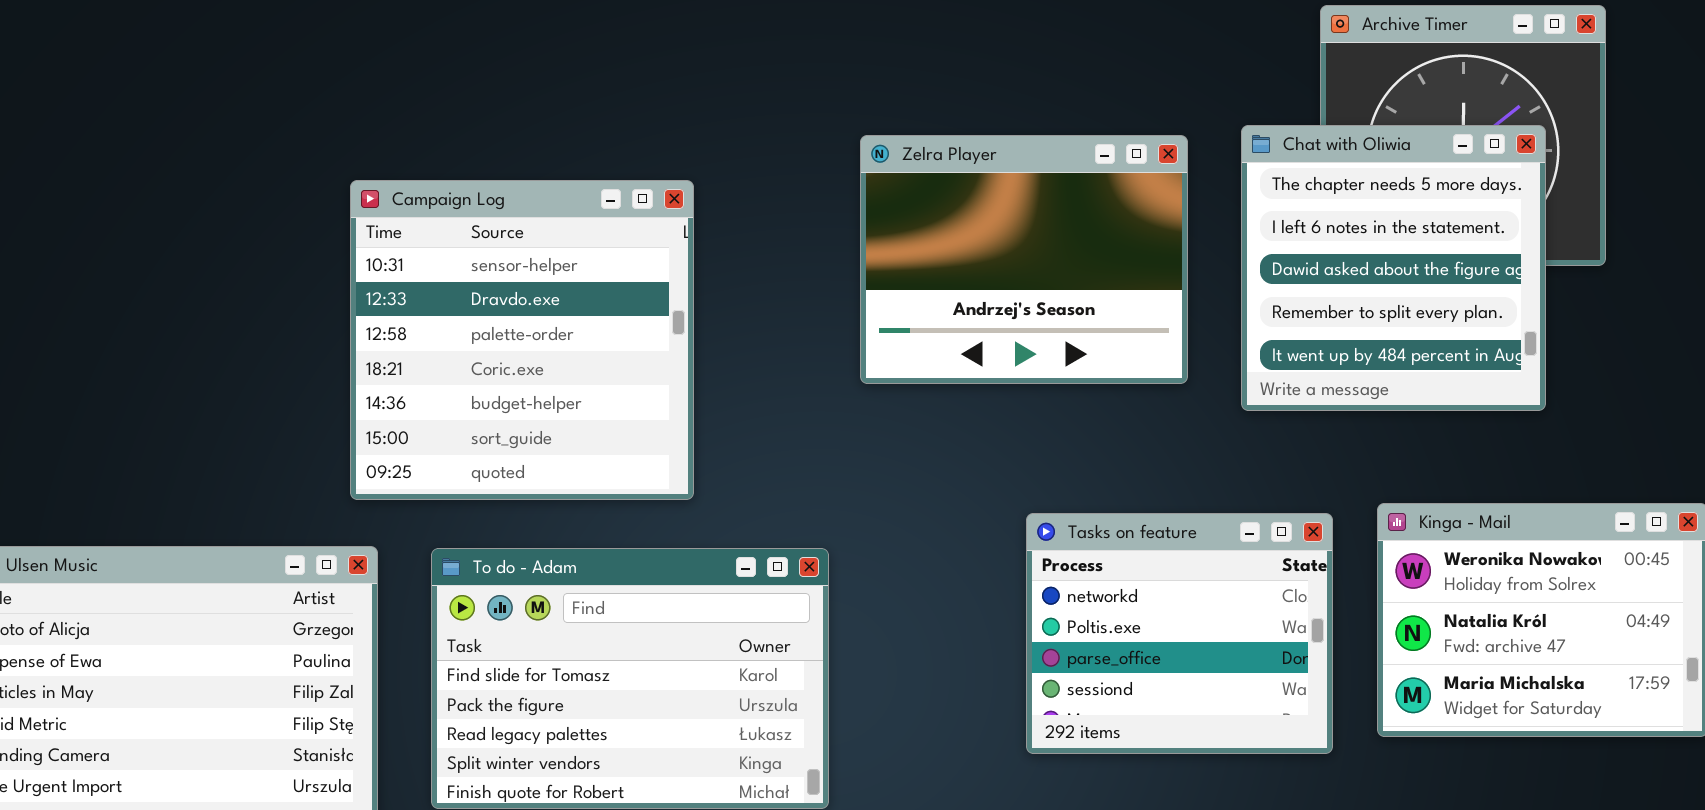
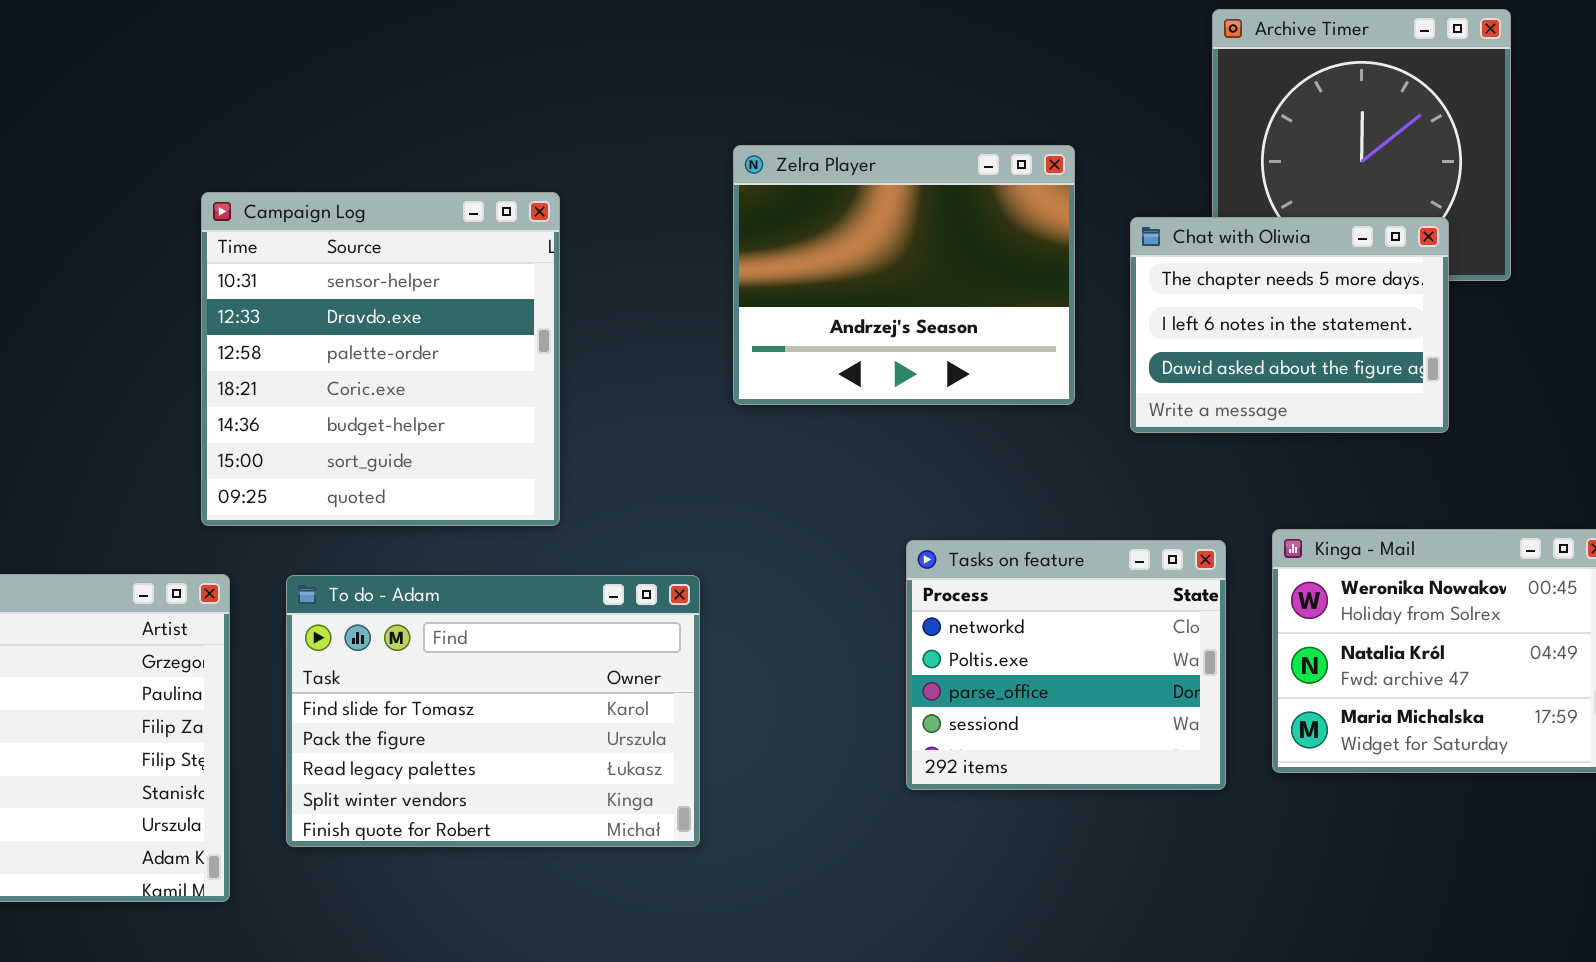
Chat with Oliwia: [1241,125,1546,411] -> [1130,217,1449,433], resized

